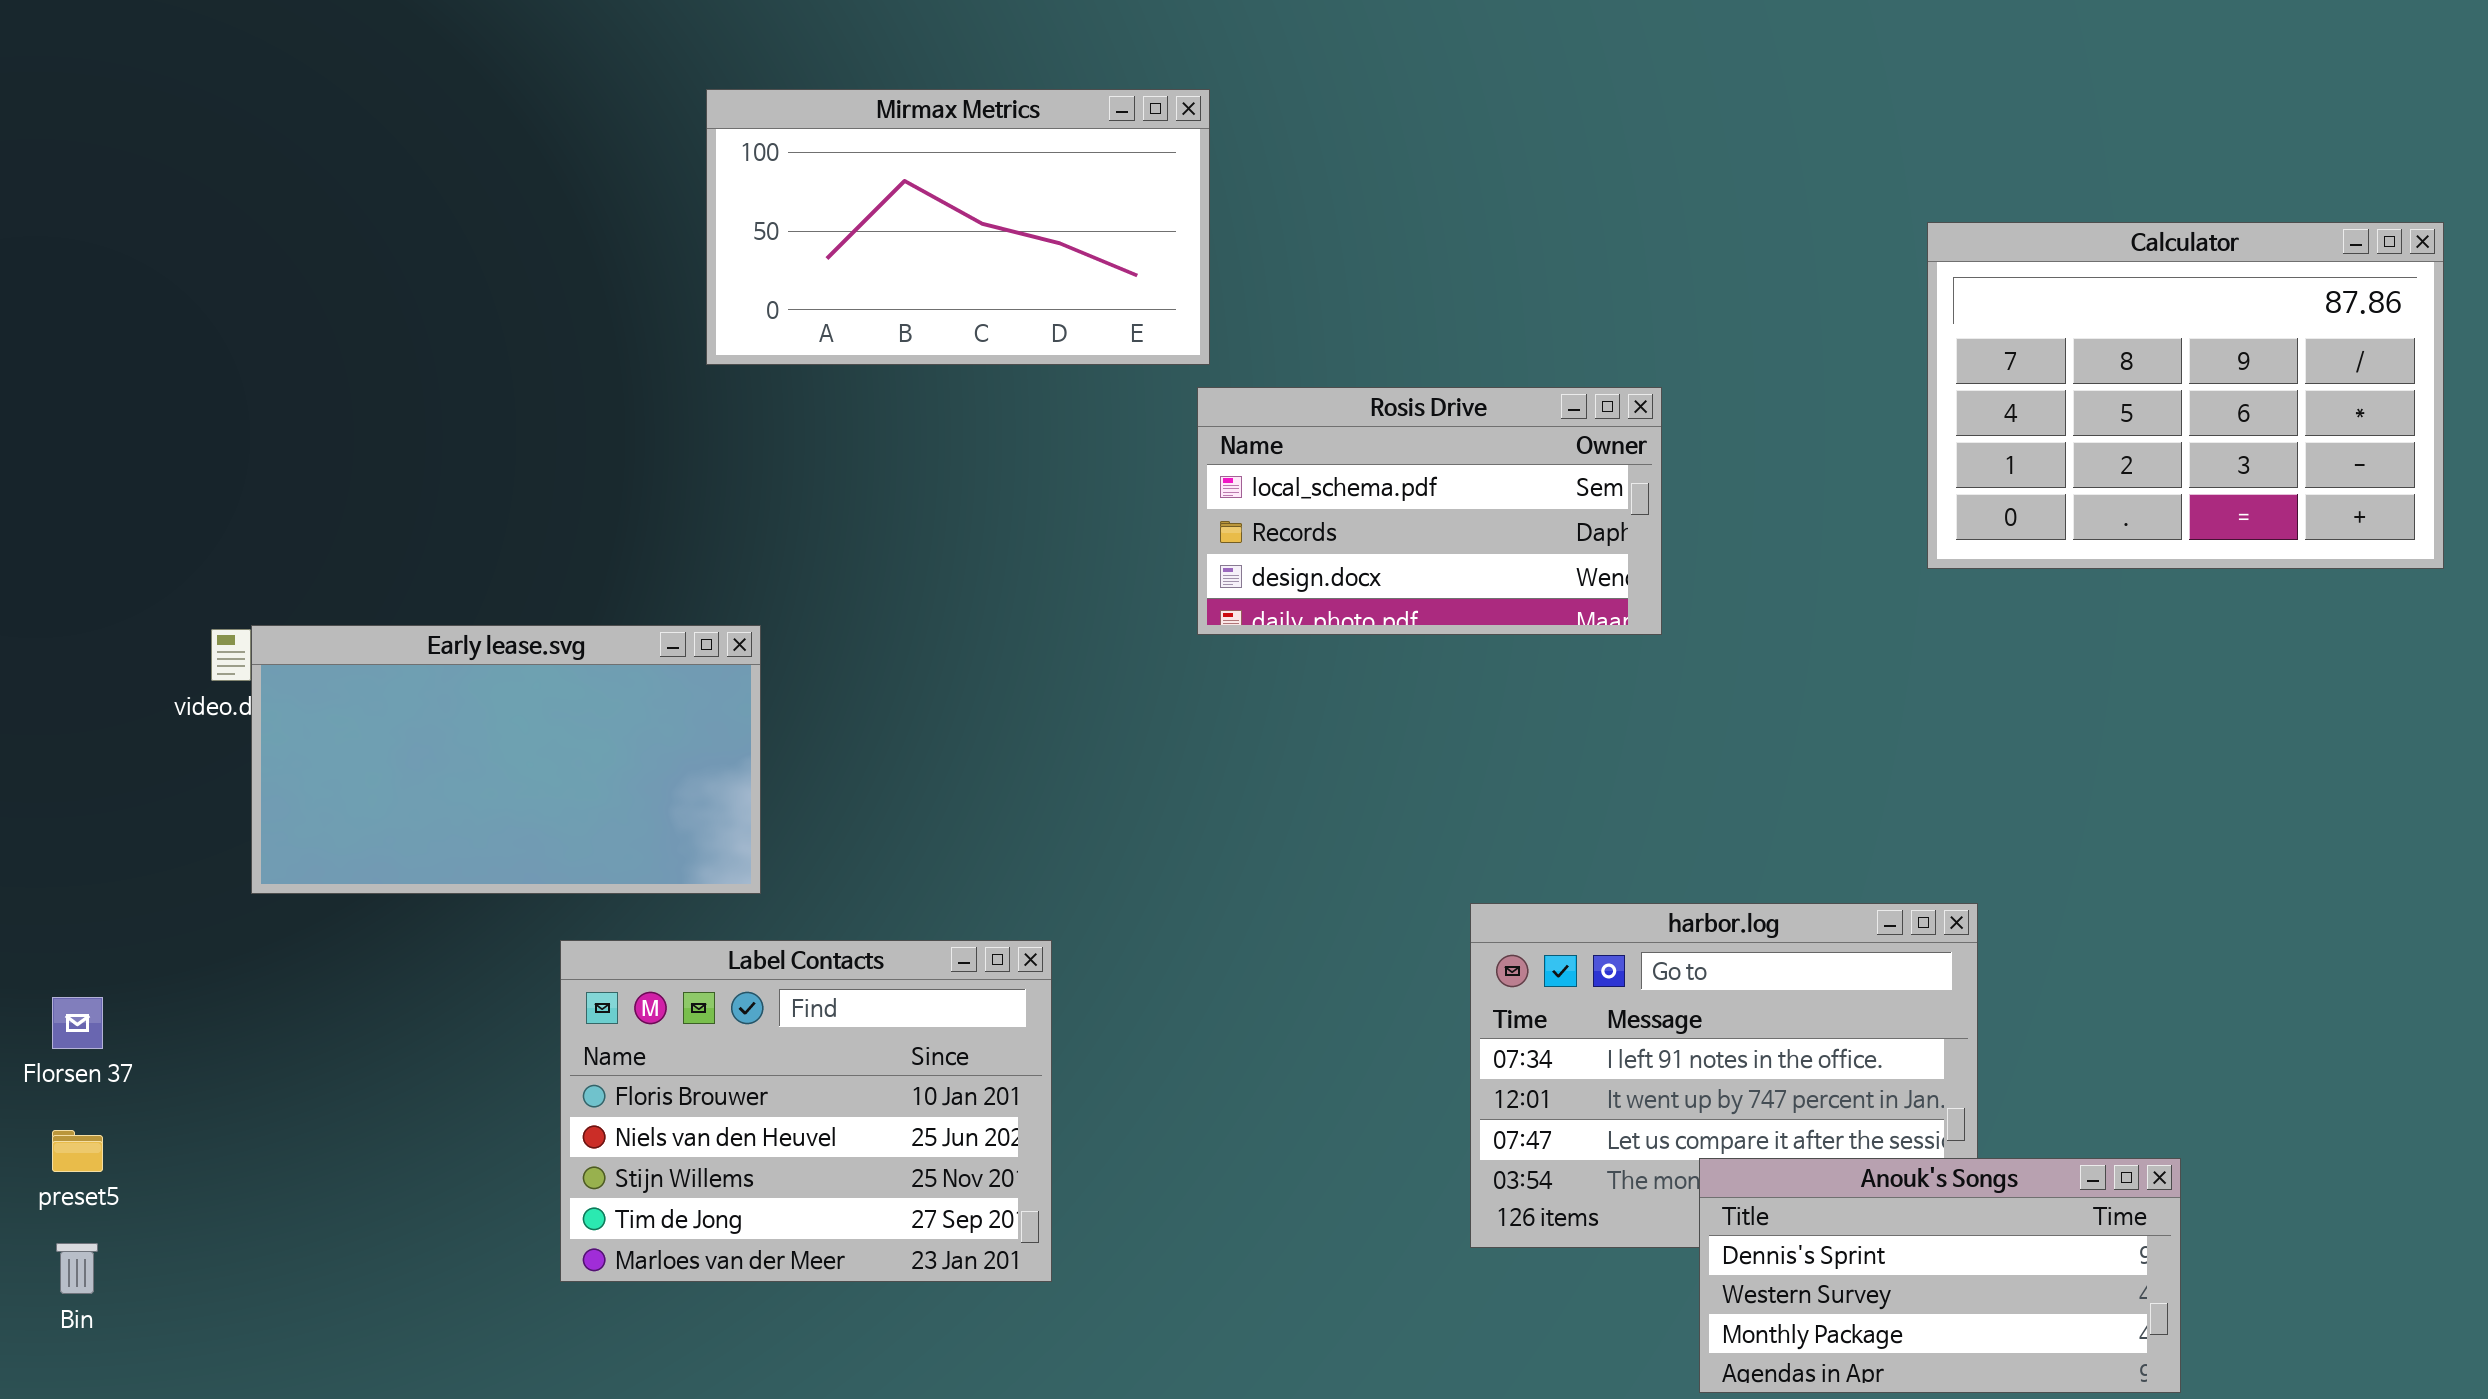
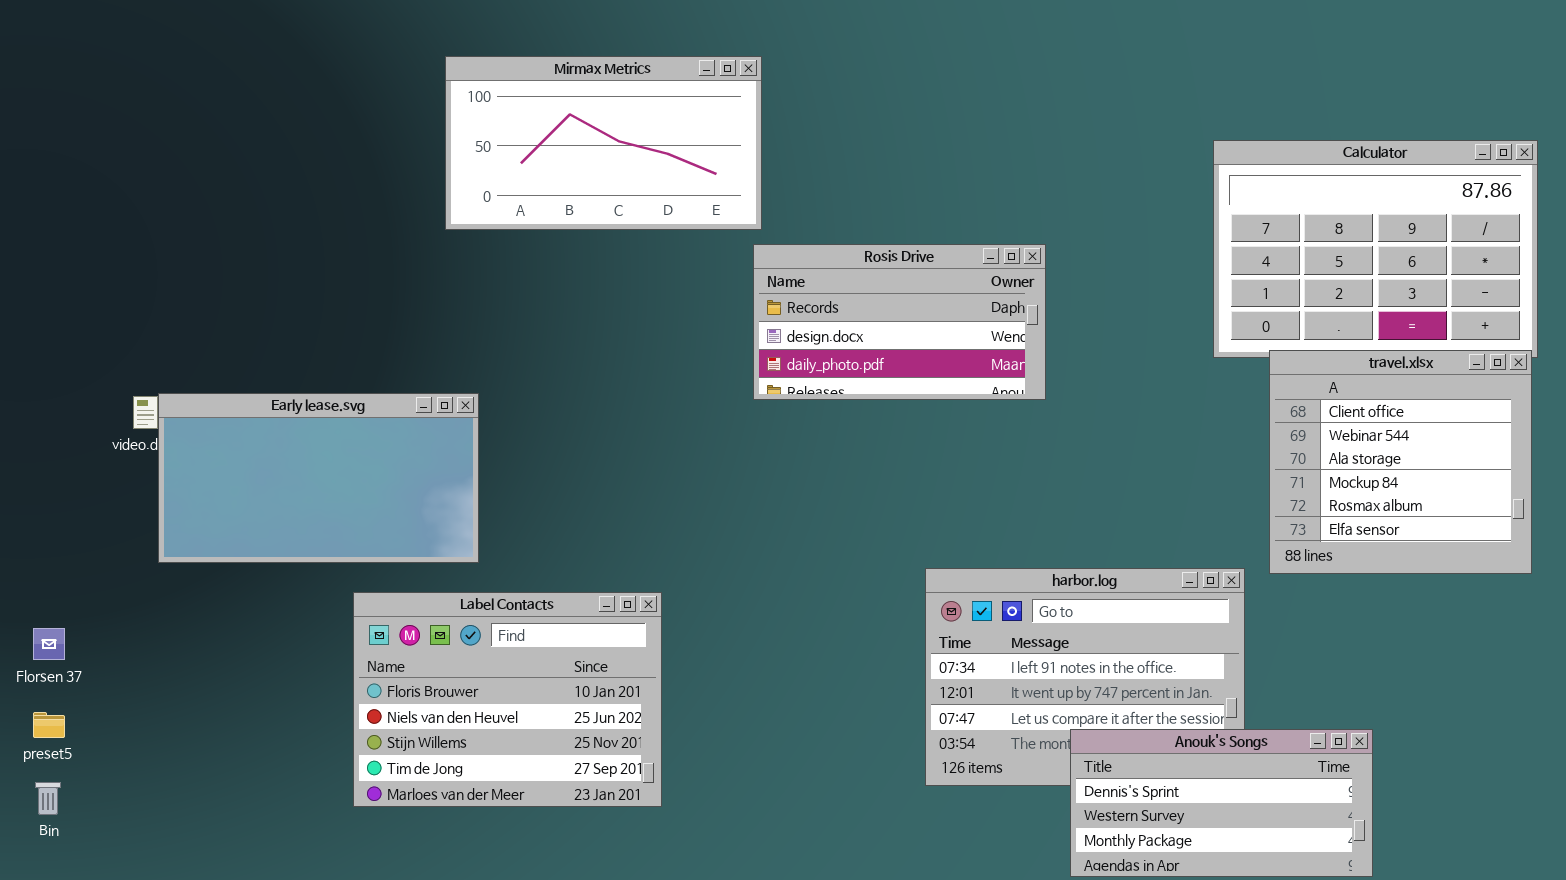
Rosis Drive: [1197,387,1662,635] -> [753,244,1046,400], scrolled down 1 row
travel.xlsx: none -> [1269,350,1532,574], opened

